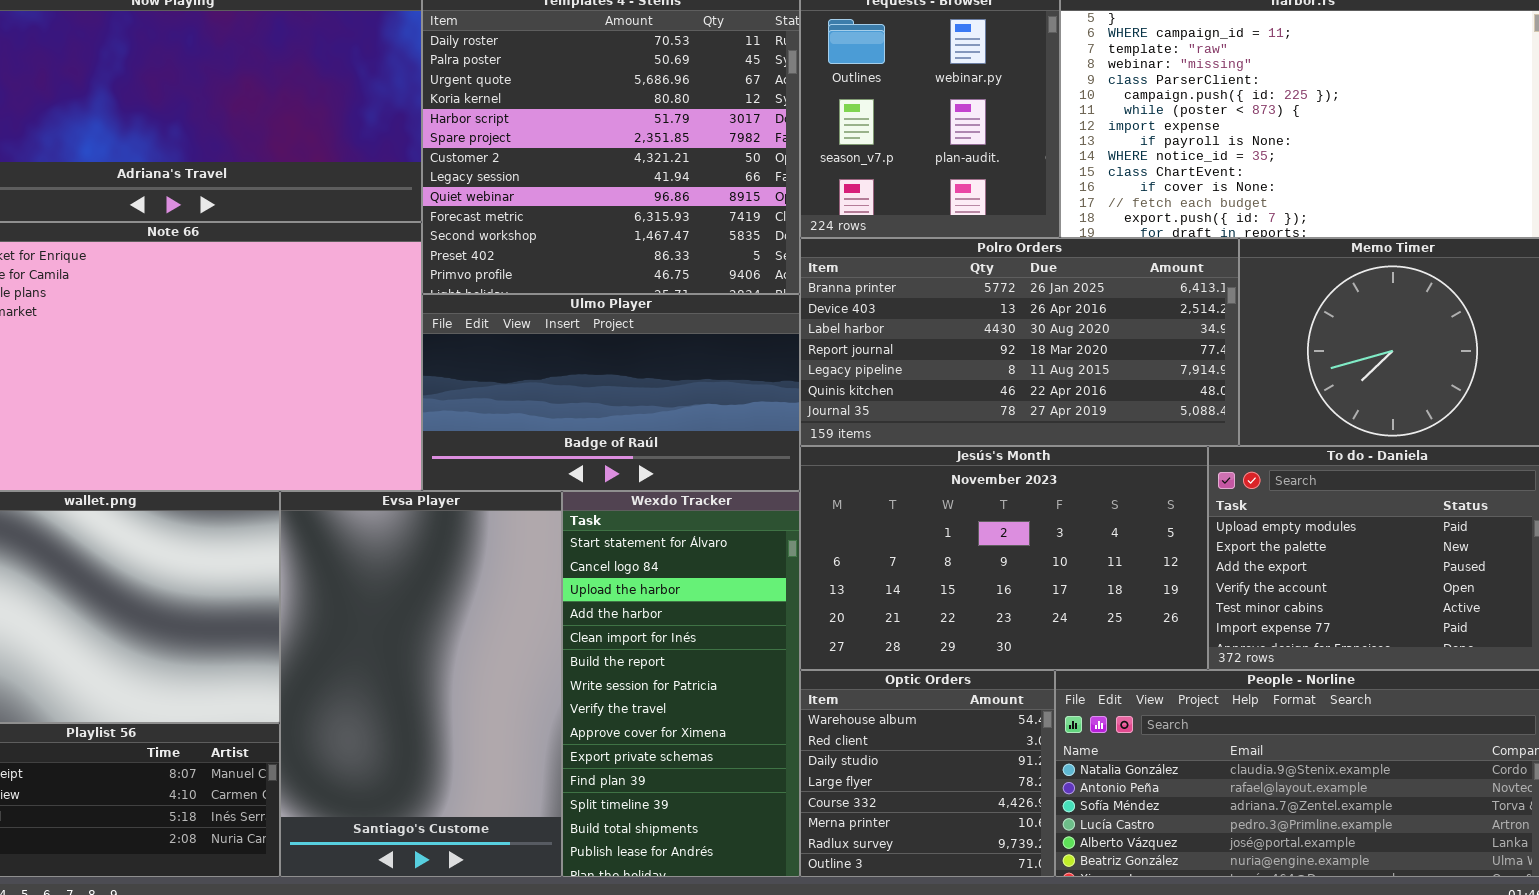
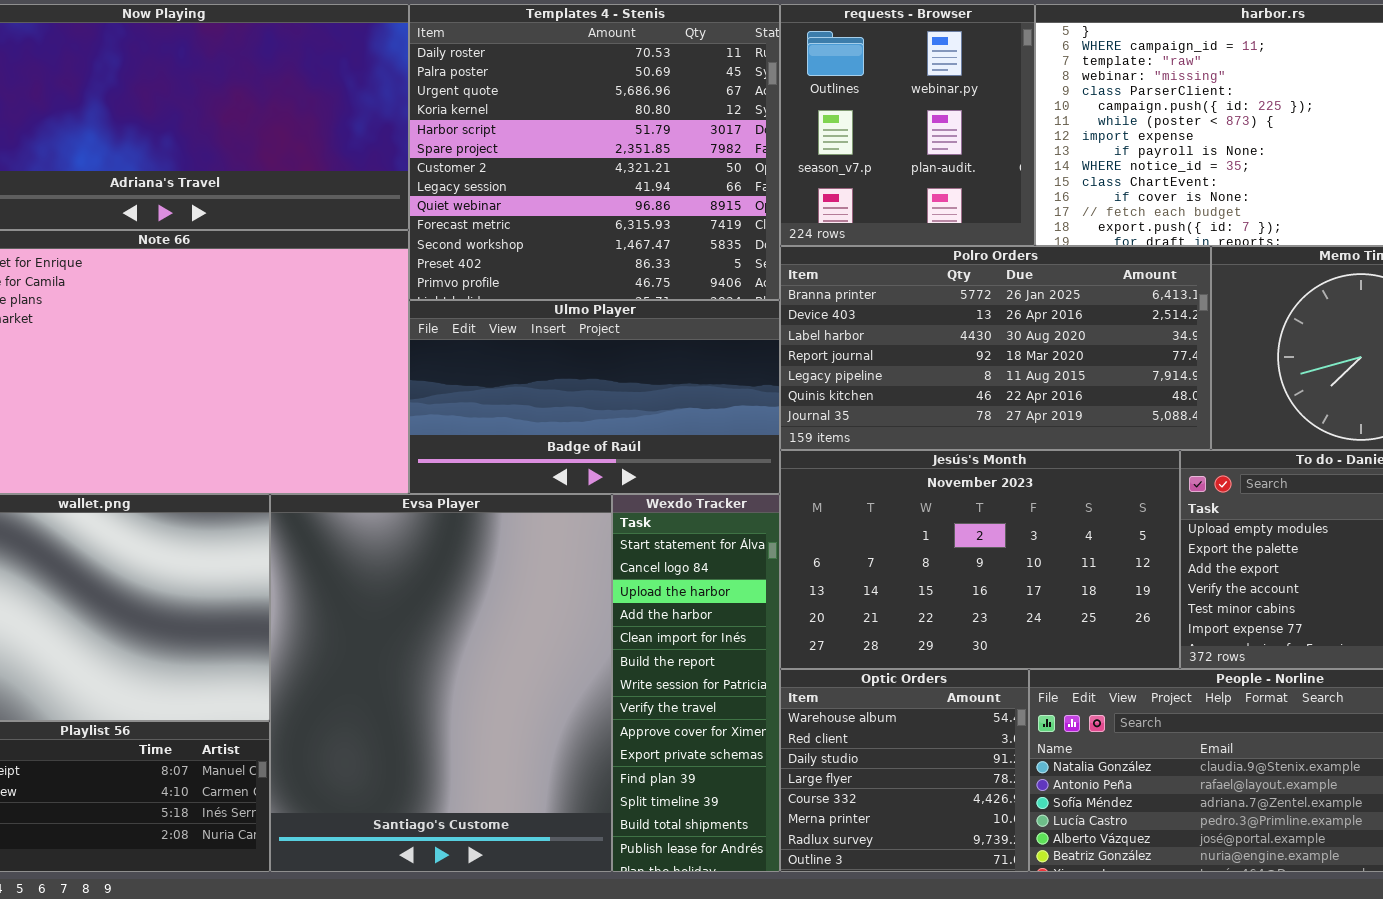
Evsa Player: [280,491,562,877] -> [270,494,612,872], resized
Wexdo Tracker: [562,491,800,877] -> [612,494,780,872], resized

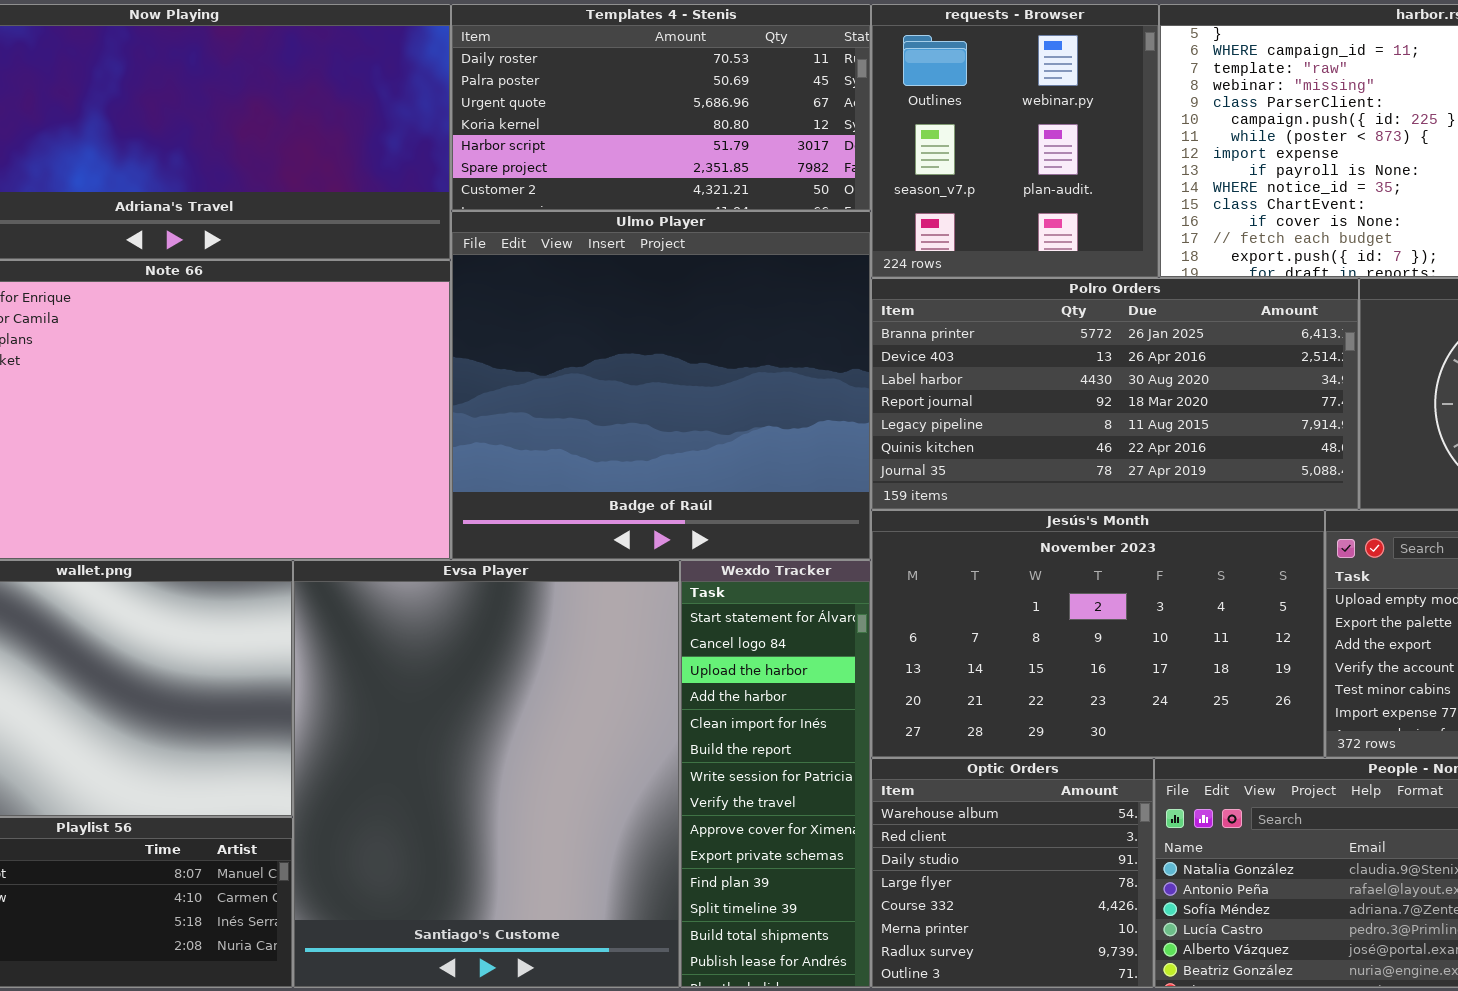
Templates 4 - Stenis: [409,4,780,300] -> [451,4,871,211], resized
Ulmo Player: [409,300,780,494] -> [451,211,871,560], resized

